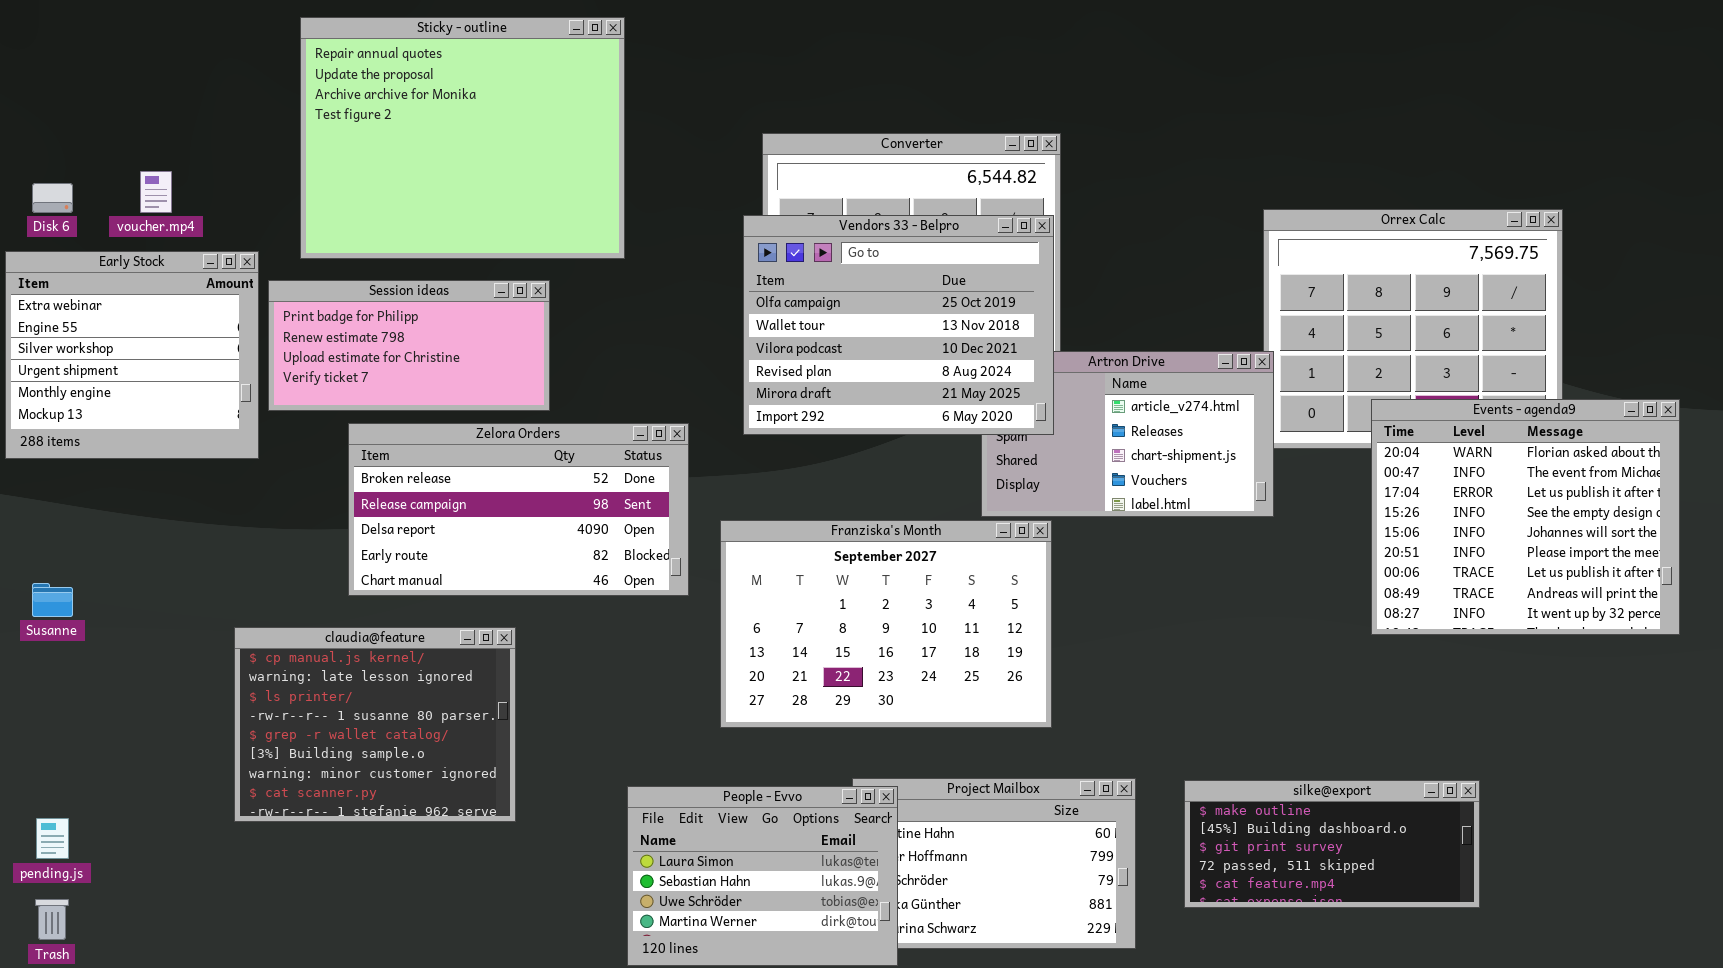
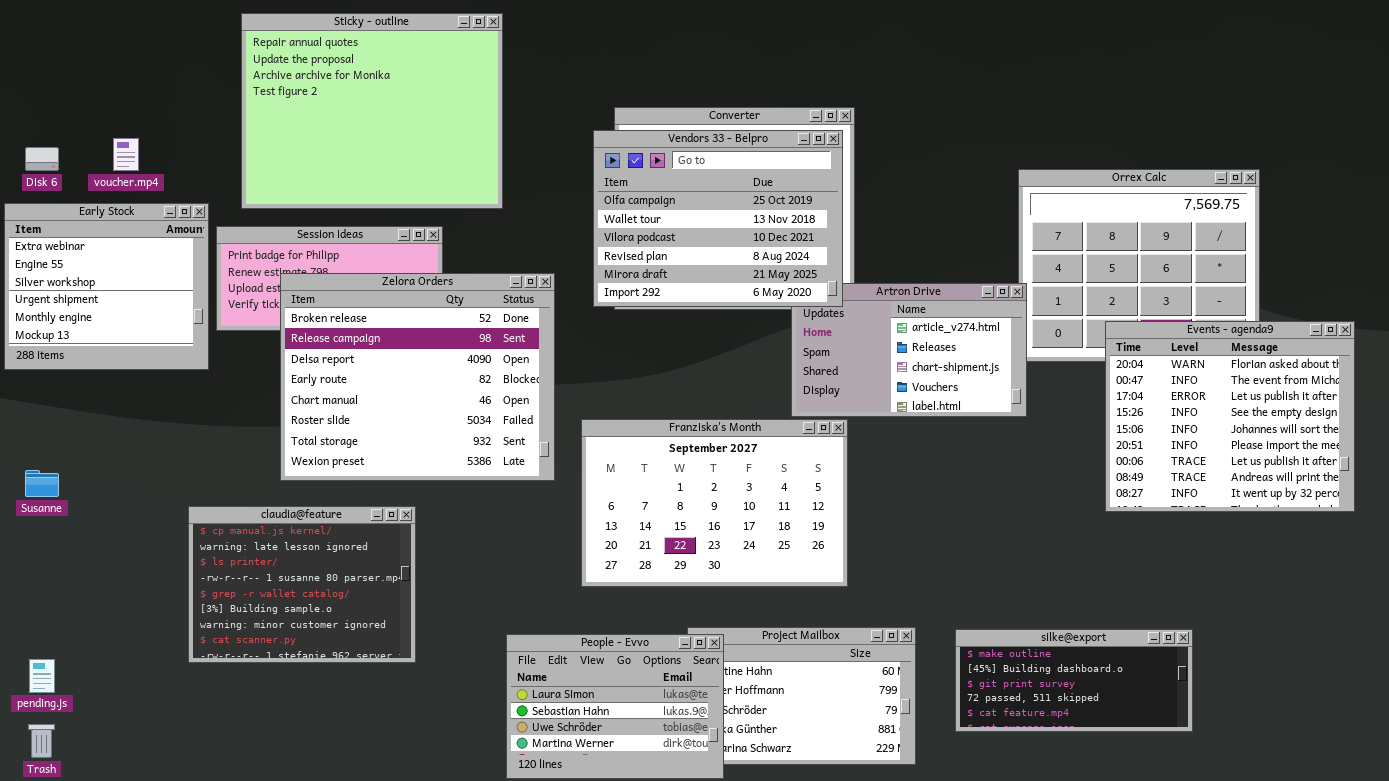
Vendors 33 - Belpro: [743,215,1054,435] -> [593,130,843,307], moved
Zelora Orders: [348,423,689,596] -> [280,273,555,481], resized

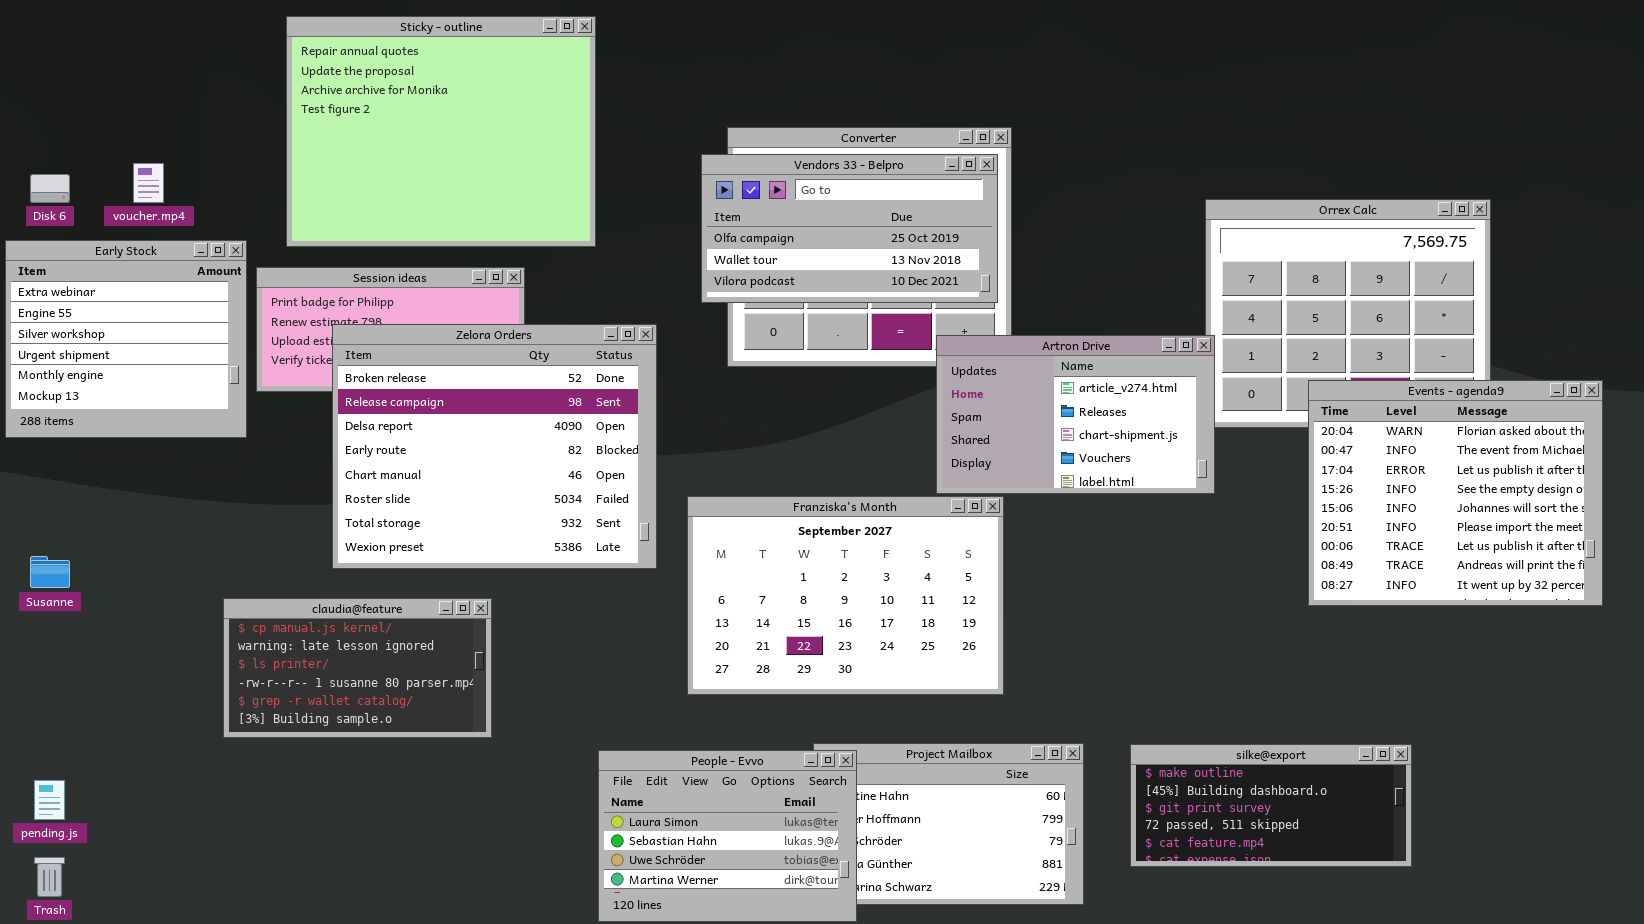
Vendors 33 - Belpro: [593,130,843,307] -> [701,154,998,303], resized
claudia@feature: [188,506,416,663] -> [223,598,492,738], resized

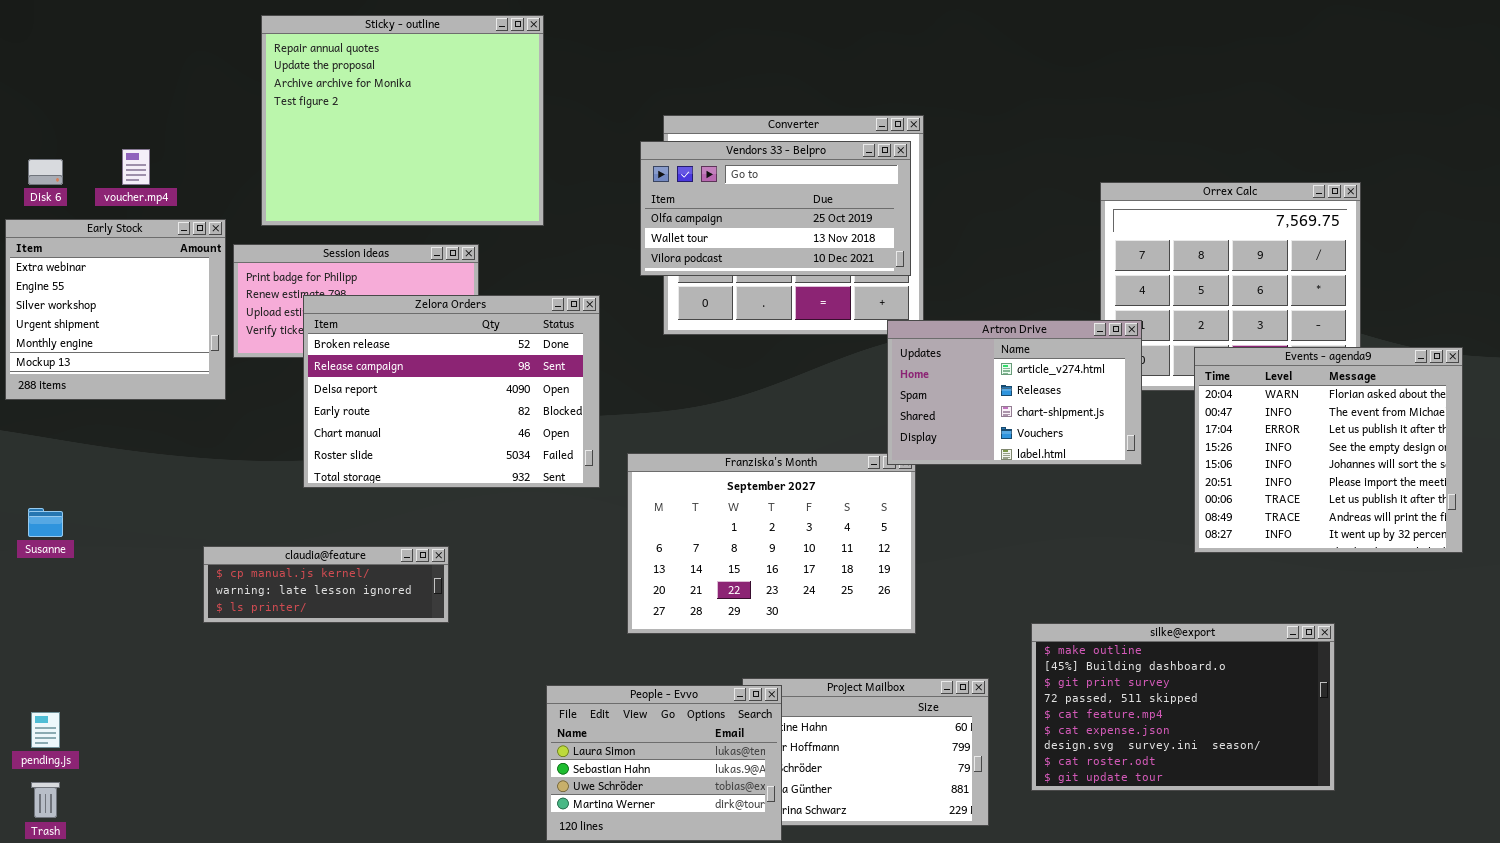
Zelora Orders: [332,324,657,569] -> [303,295,600,488], resized
Artron Drive: [936,335,1215,494] -> [887,320,1142,465], moved
claudia@feature: [223,598,492,738] -> [203,546,449,623], resized
silke@export: [1130,744,1412,867] -> [1031,623,1335,791], resized

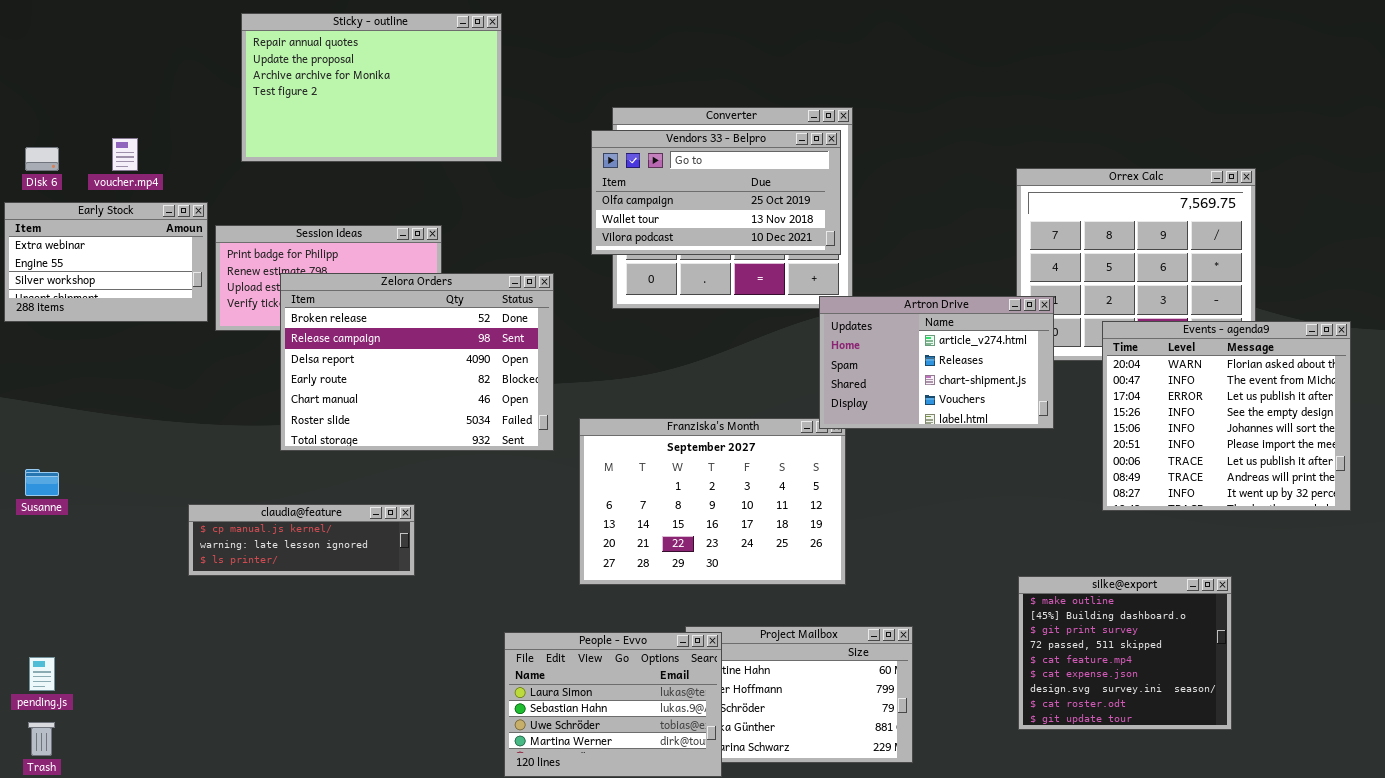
Sticky - outline: [261,15,544,226] -> [241,13,502,162], resized
Early Stock: [5,219,226,400] -> [4,202,208,322], resized
silke@export: [1031,623,1335,791] -> [1018,576,1232,730], resized

